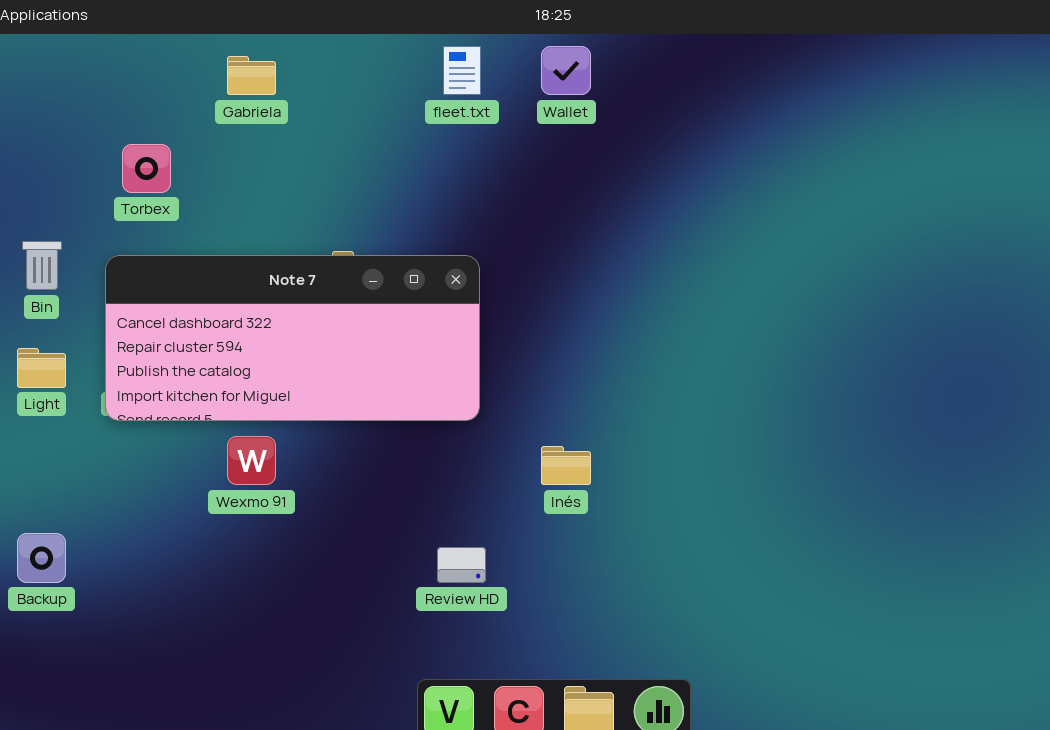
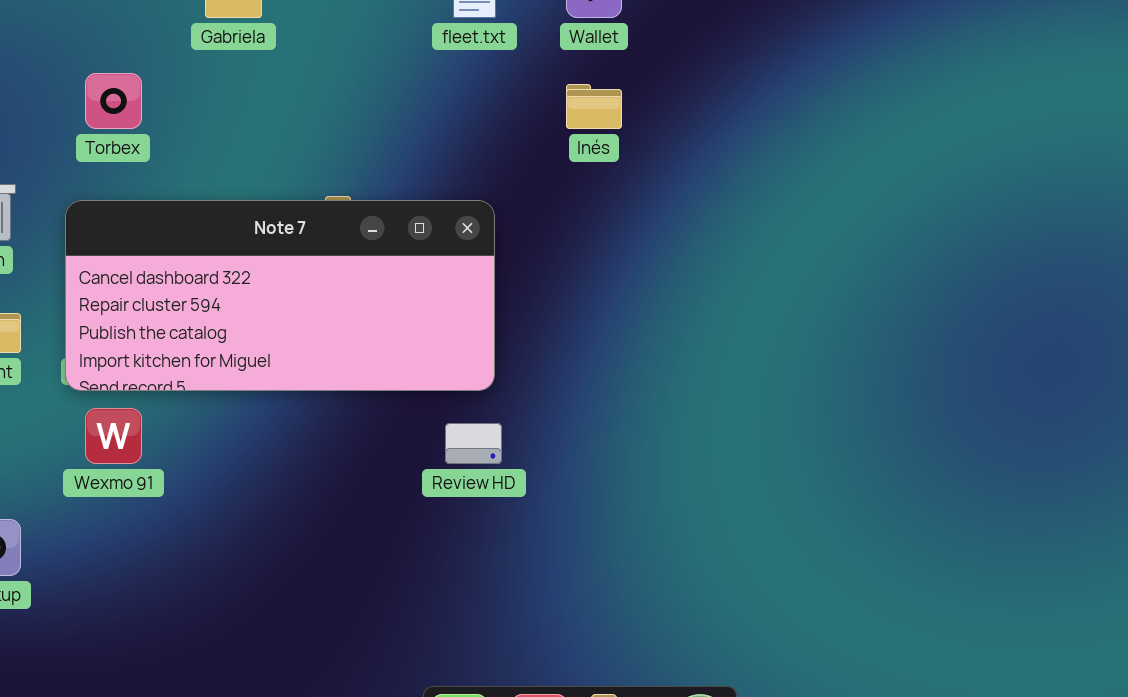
Wexmo 91: [227,436,276,485] -> [85,408,142,464], moved
Inés: [541,446,591,485] -> [566,84,622,129], moved
Review HD: [437,547,486,583] -> [445,423,502,464], moved

